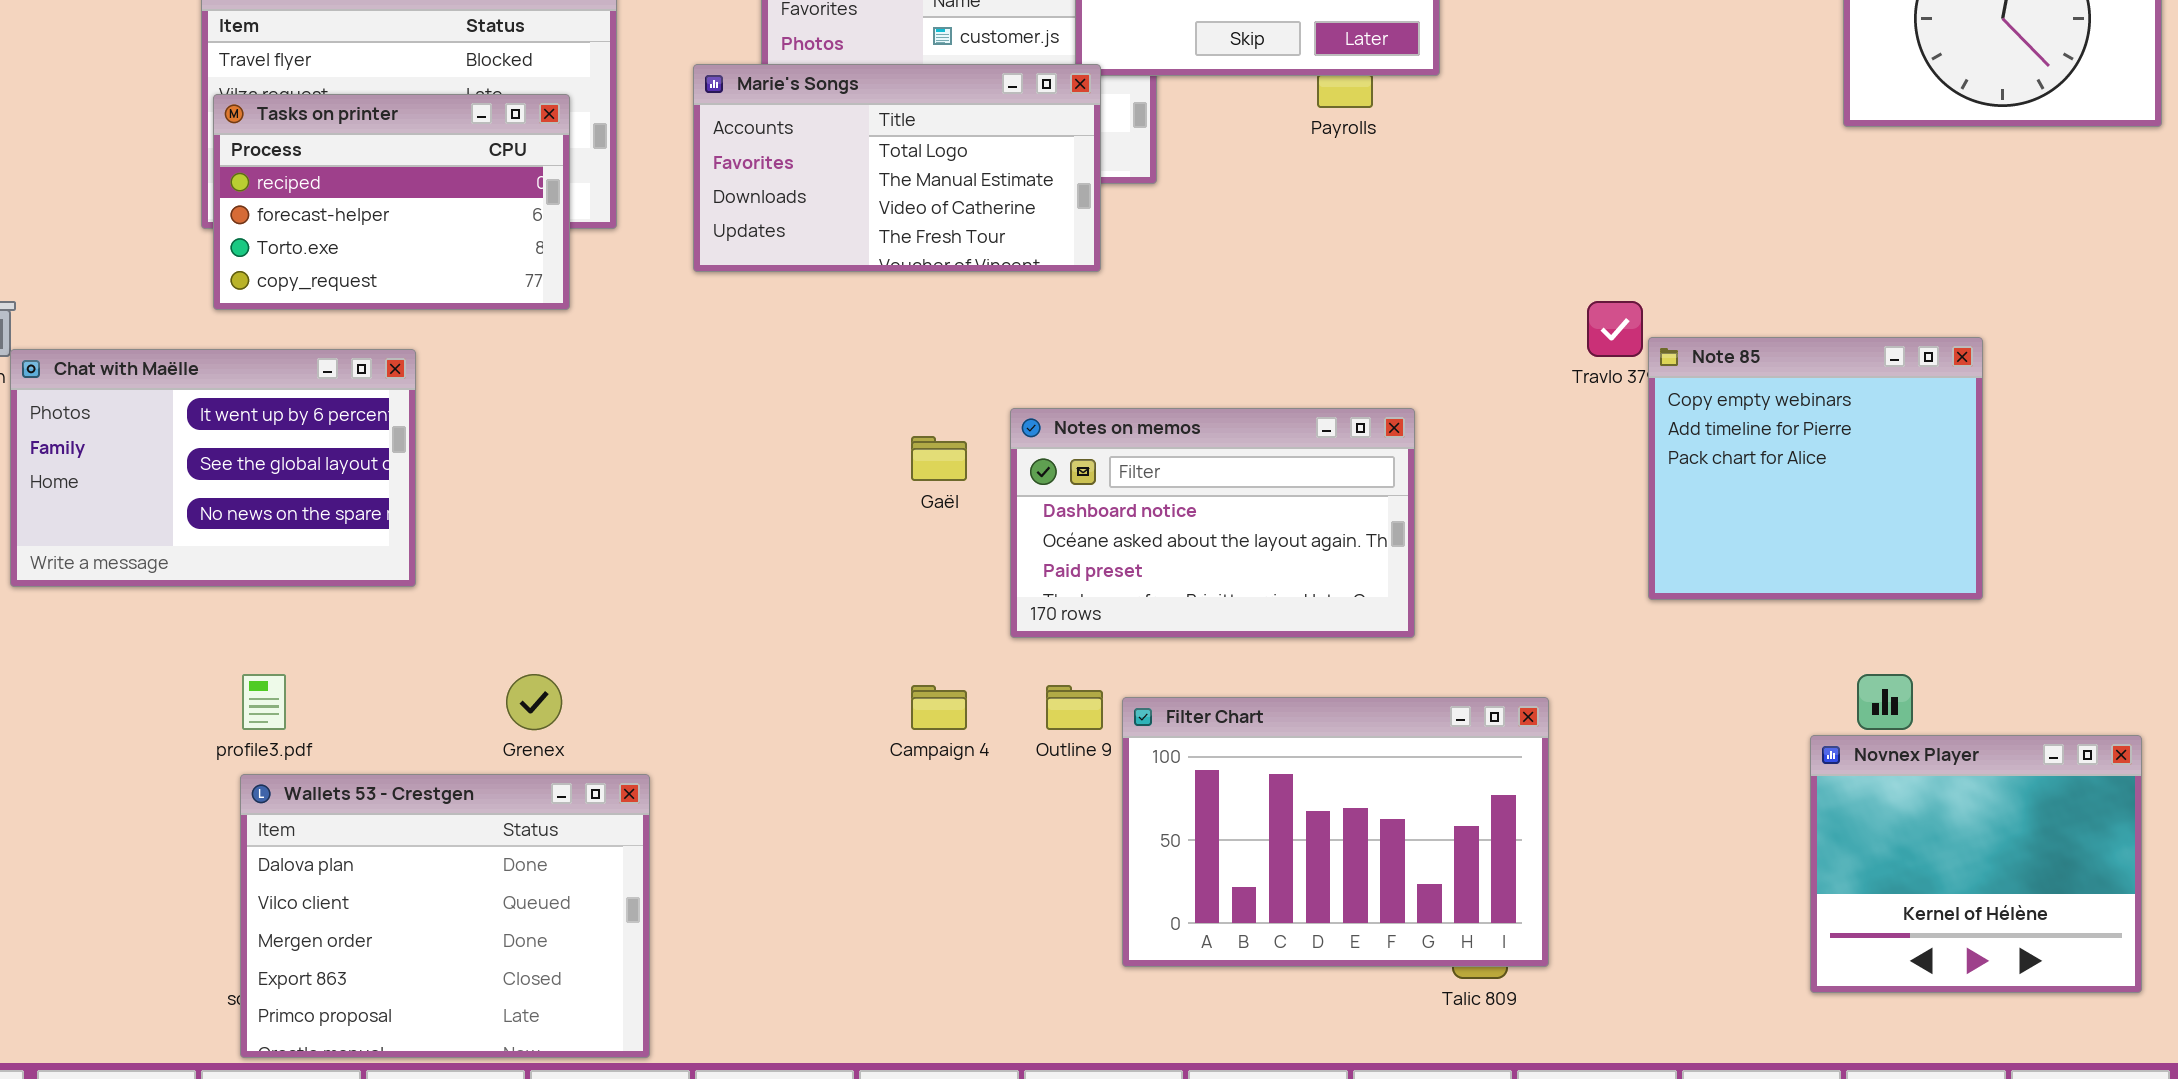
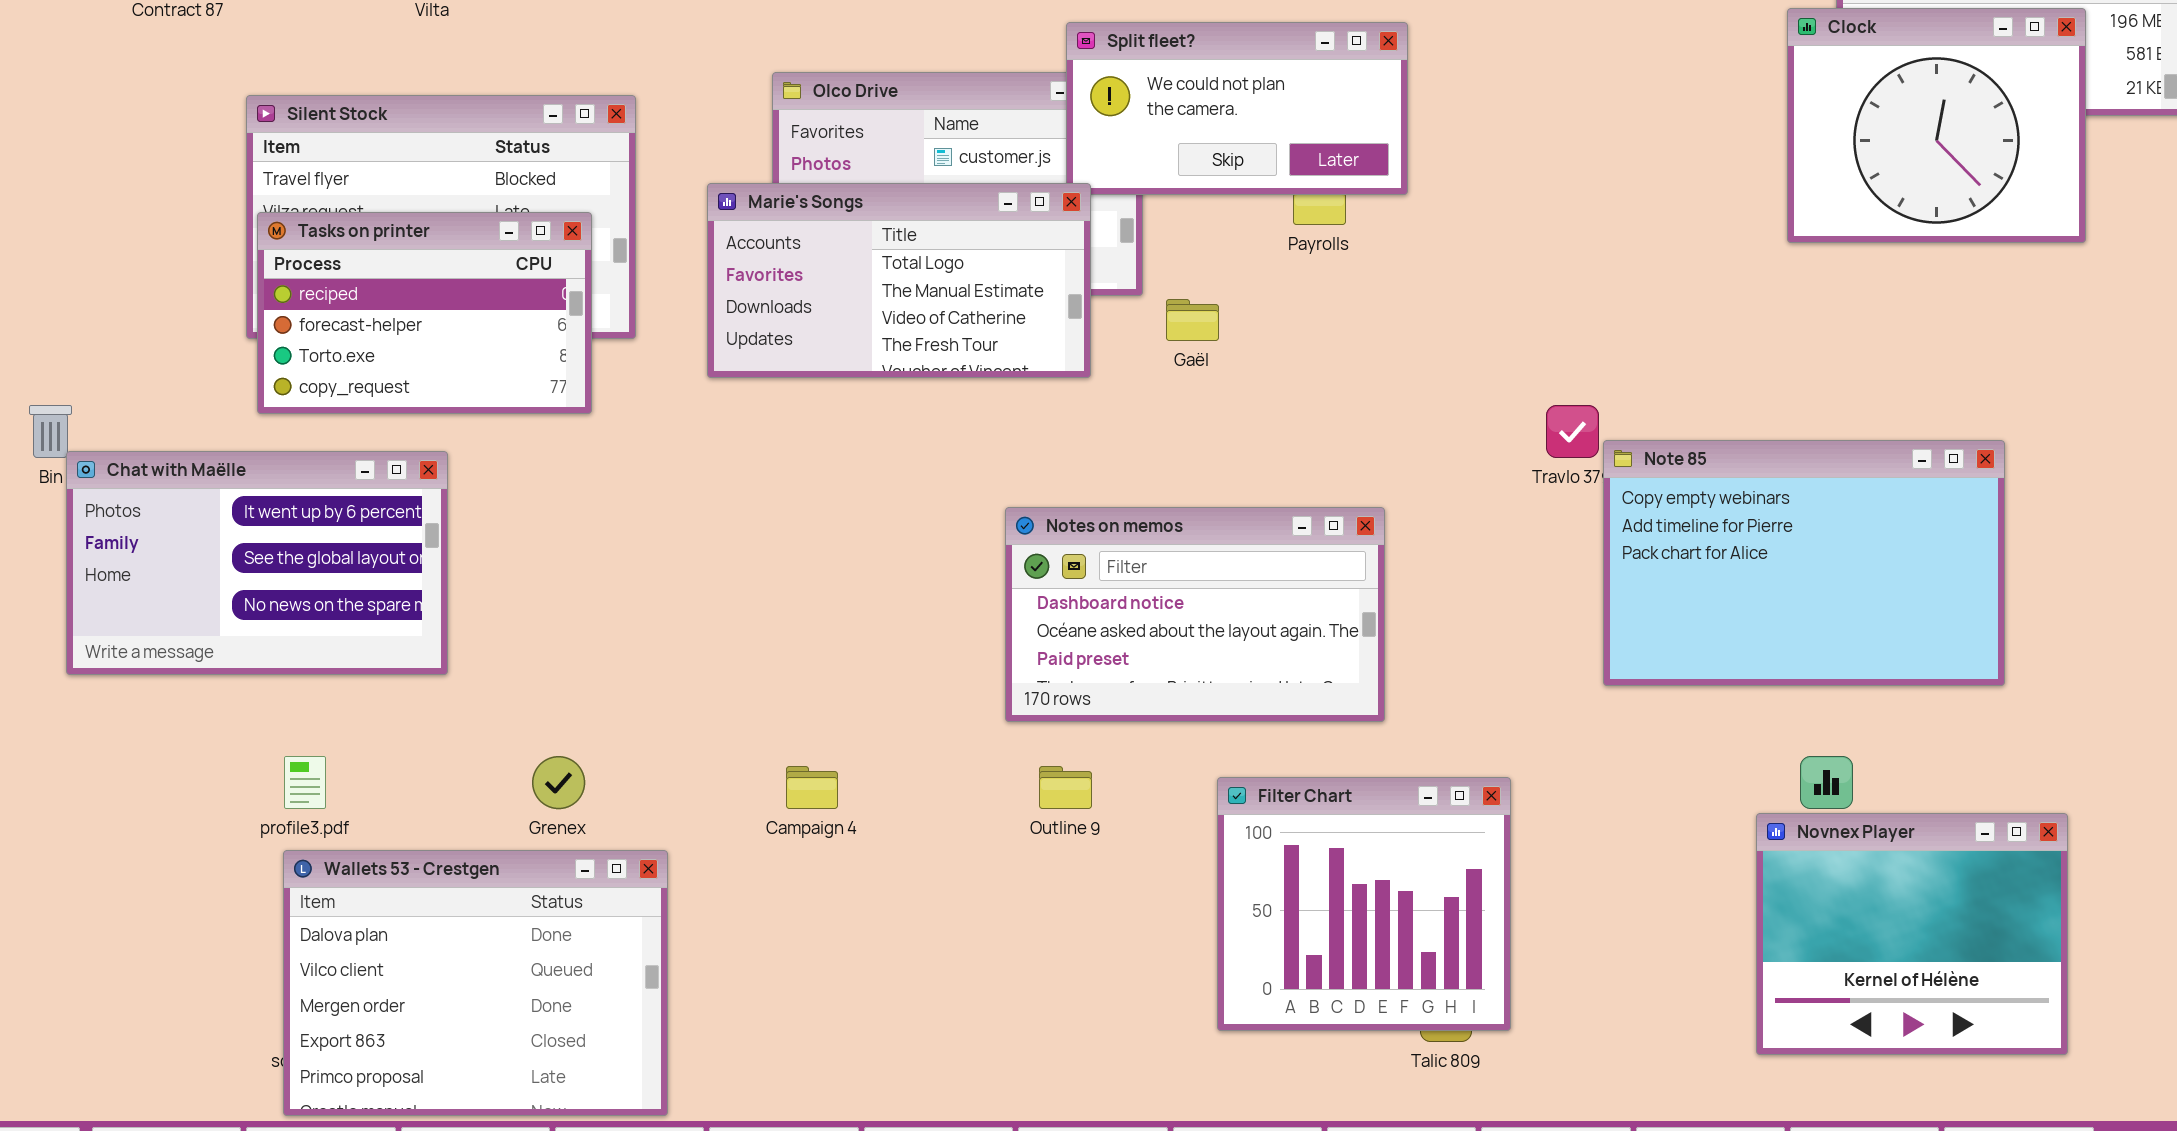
Note 85: [1648,337,1983,600] -> [1603,440,2005,686], resized
Gaël: [911,436,967,481] -> [1166,299,1219,341], moved
Campaign 4: [911,685,967,730] -> [786,766,838,809], moved
Filter Chart: [1122,697,1549,967] -> [1217,777,1511,1031], resized

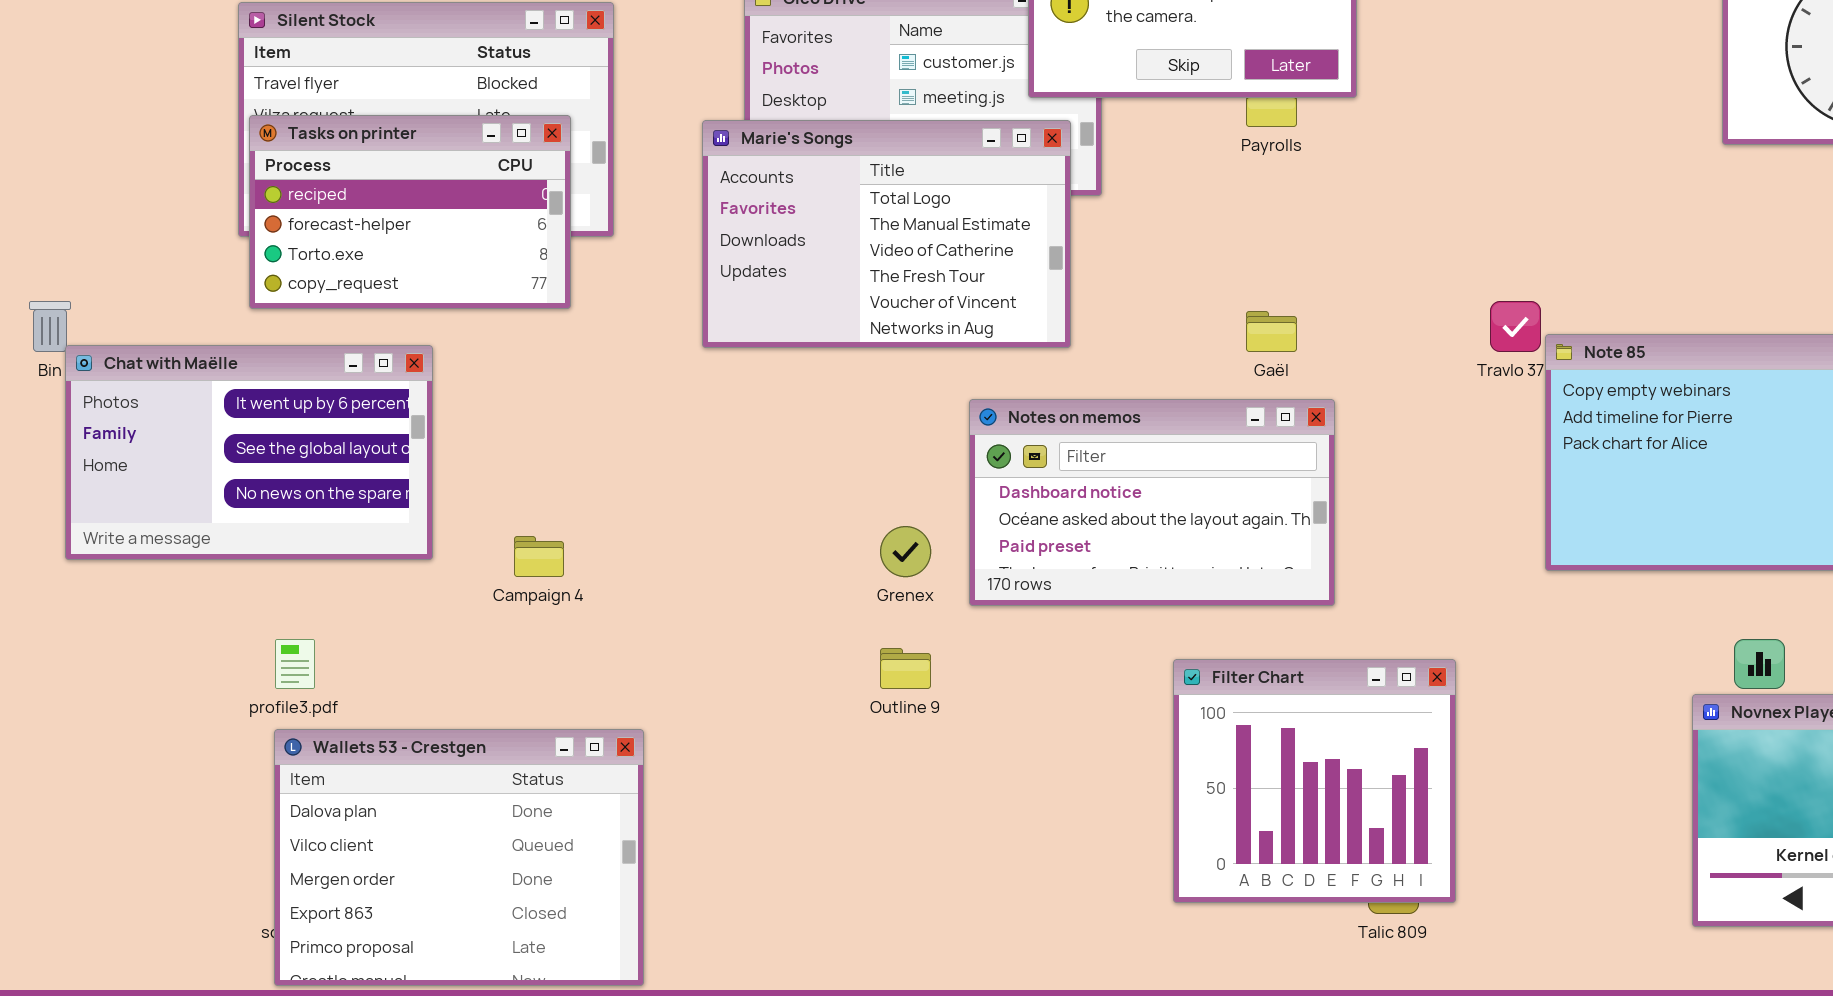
Marie's Songs: [707,183,1091,378] -> [702,120,1071,348], moved, resized
Gaël: [1166,299,1219,341] -> [1246,311,1297,352], moved
Grenex: [532,756,585,809] -> [880,526,931,577], moved
Campaign 4: [786,766,838,809] -> [514,536,564,577], moved
Outline 9: [1039,766,1092,809] -> [880,648,931,689], moved

